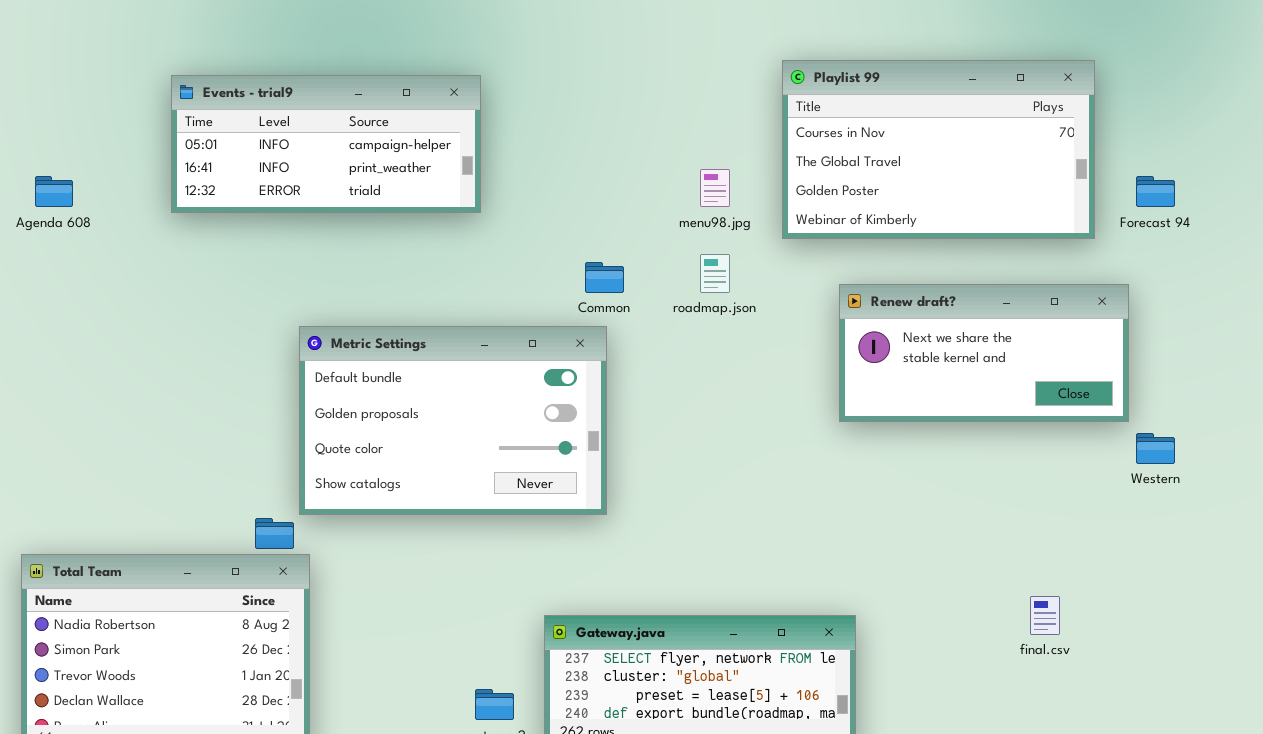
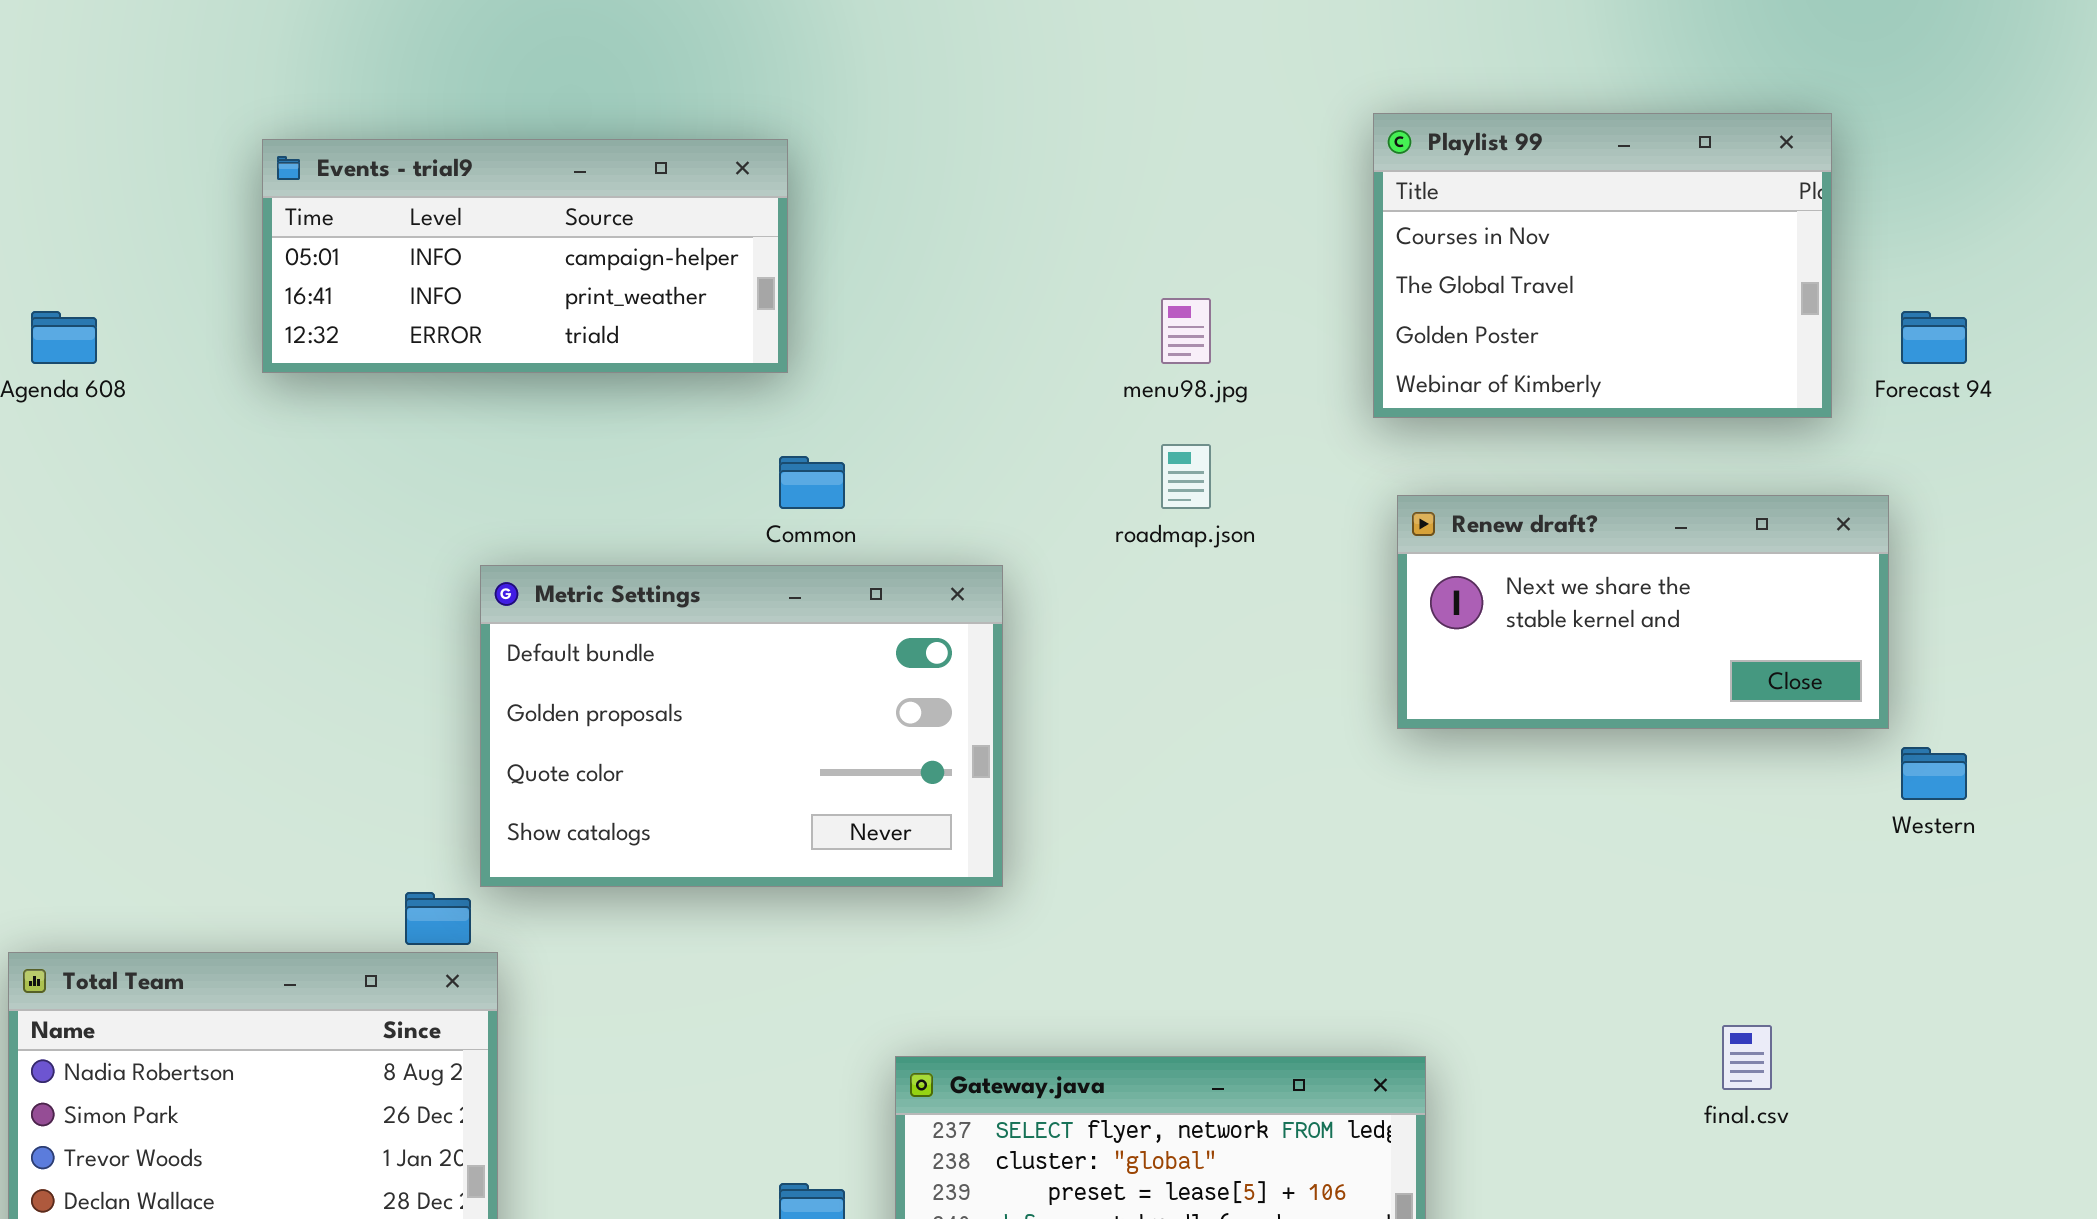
Playlist 99: [782,60,1095,239] -> [1373,113,1832,418], resized
Common: [585,262,624,293] -> [779,456,845,509], moved

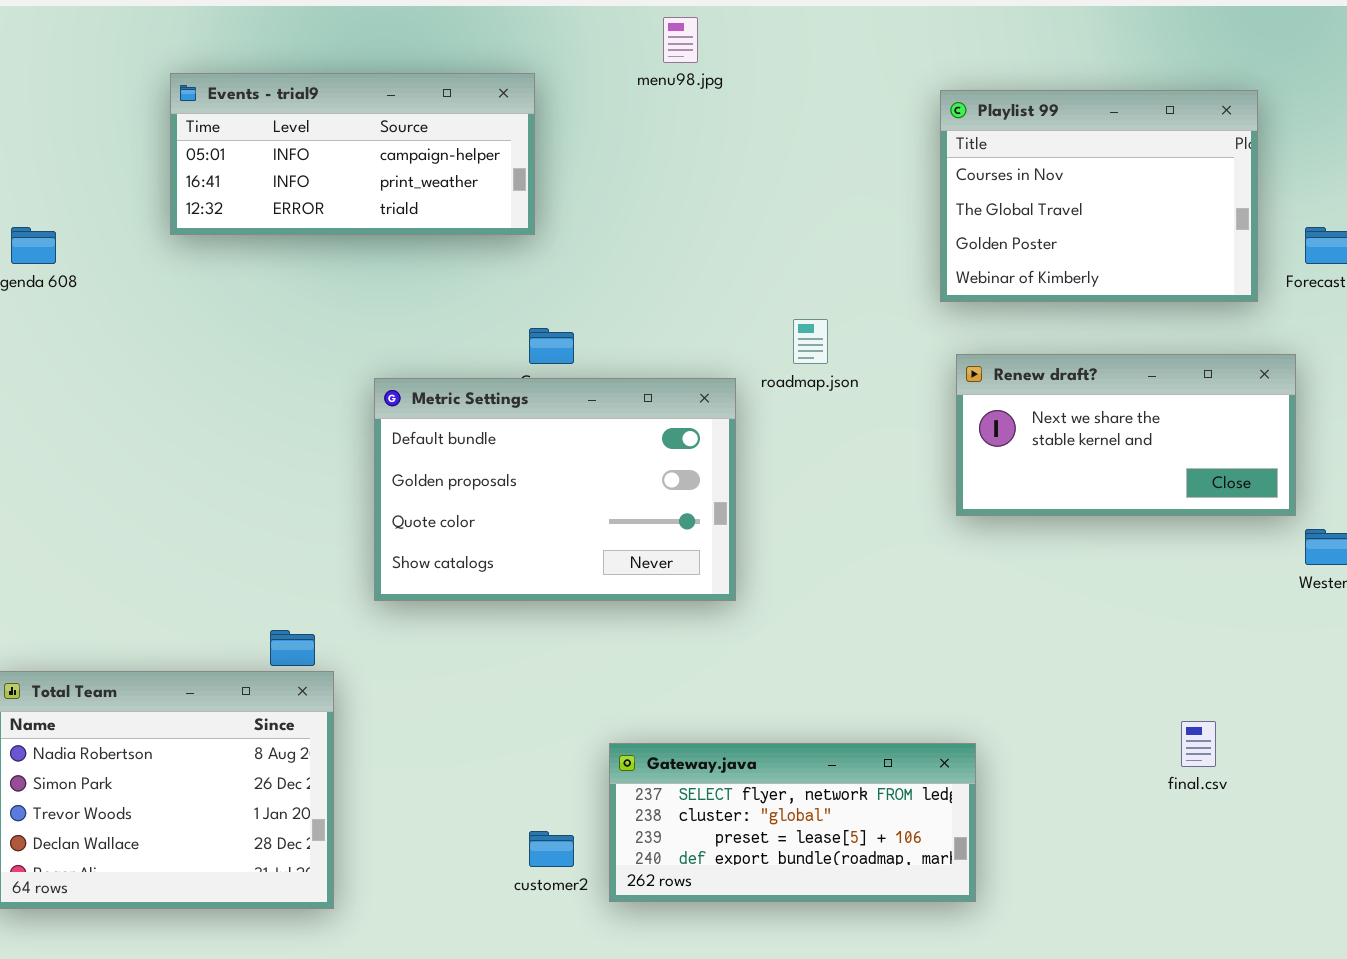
Events - trial9: [262,139,788,373] -> [170,73,535,235], moved
menu98.jpg: [1161,298,1211,364] -> [663,17,698,63], moved
Metric Settings: [480,565,1003,887] -> [374,378,736,601], moved

